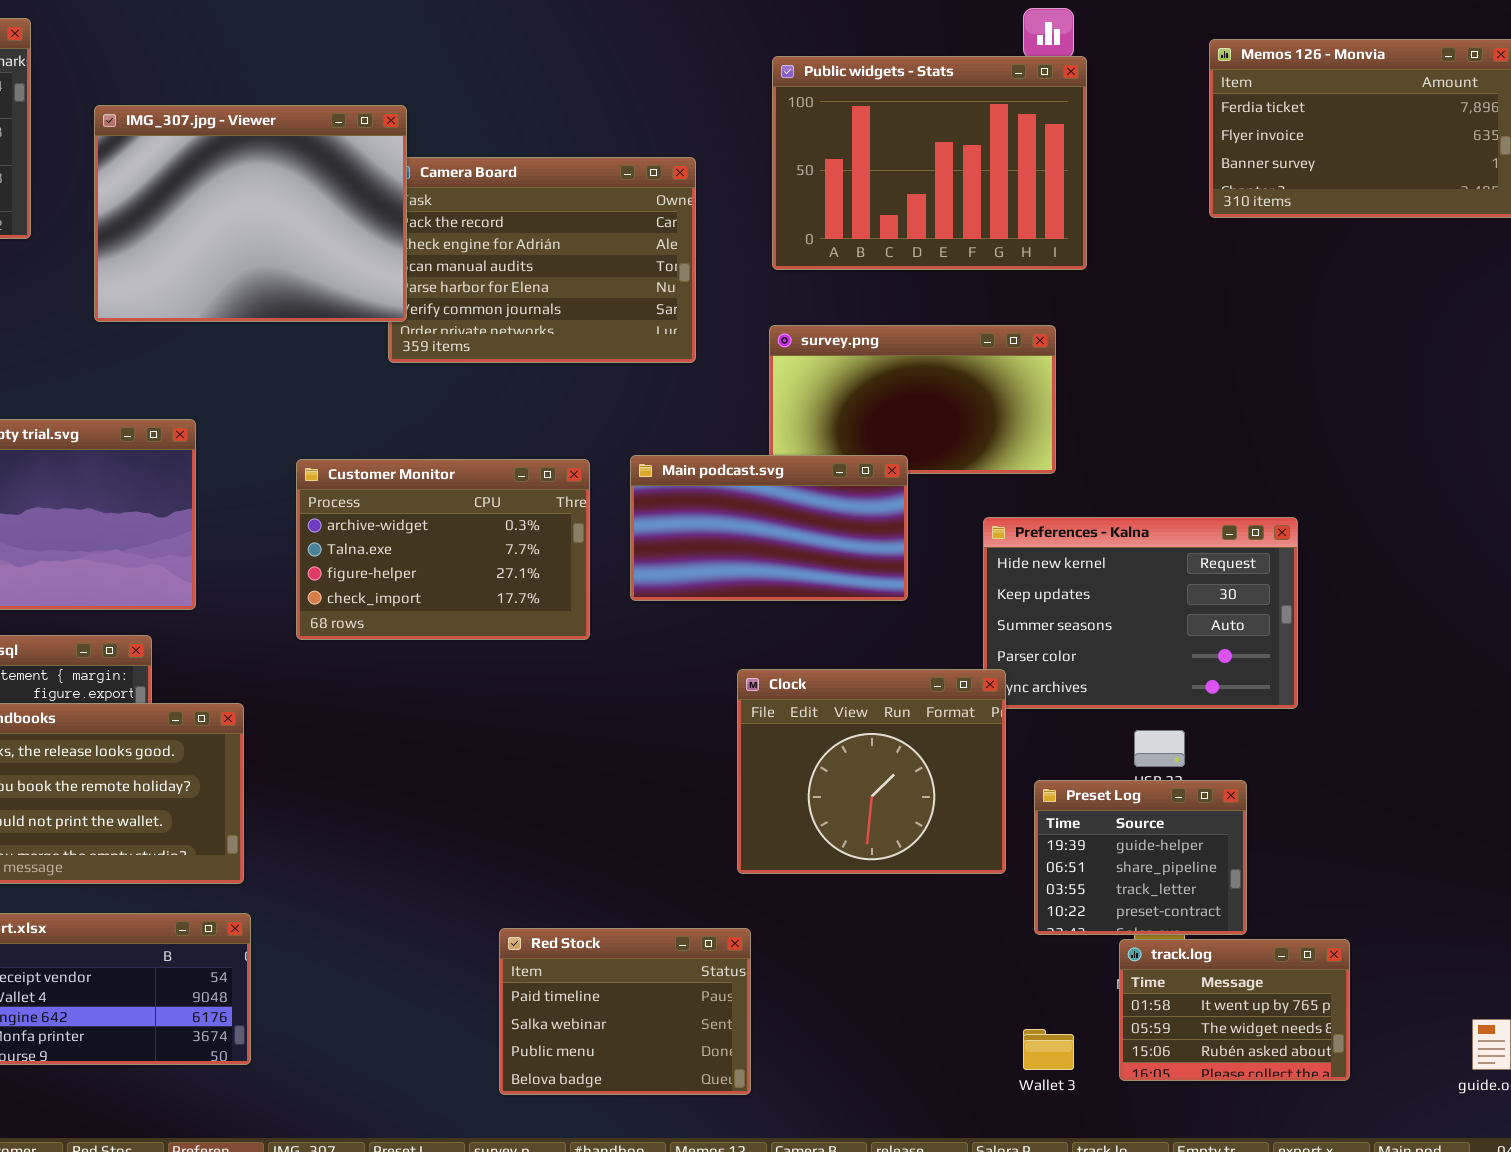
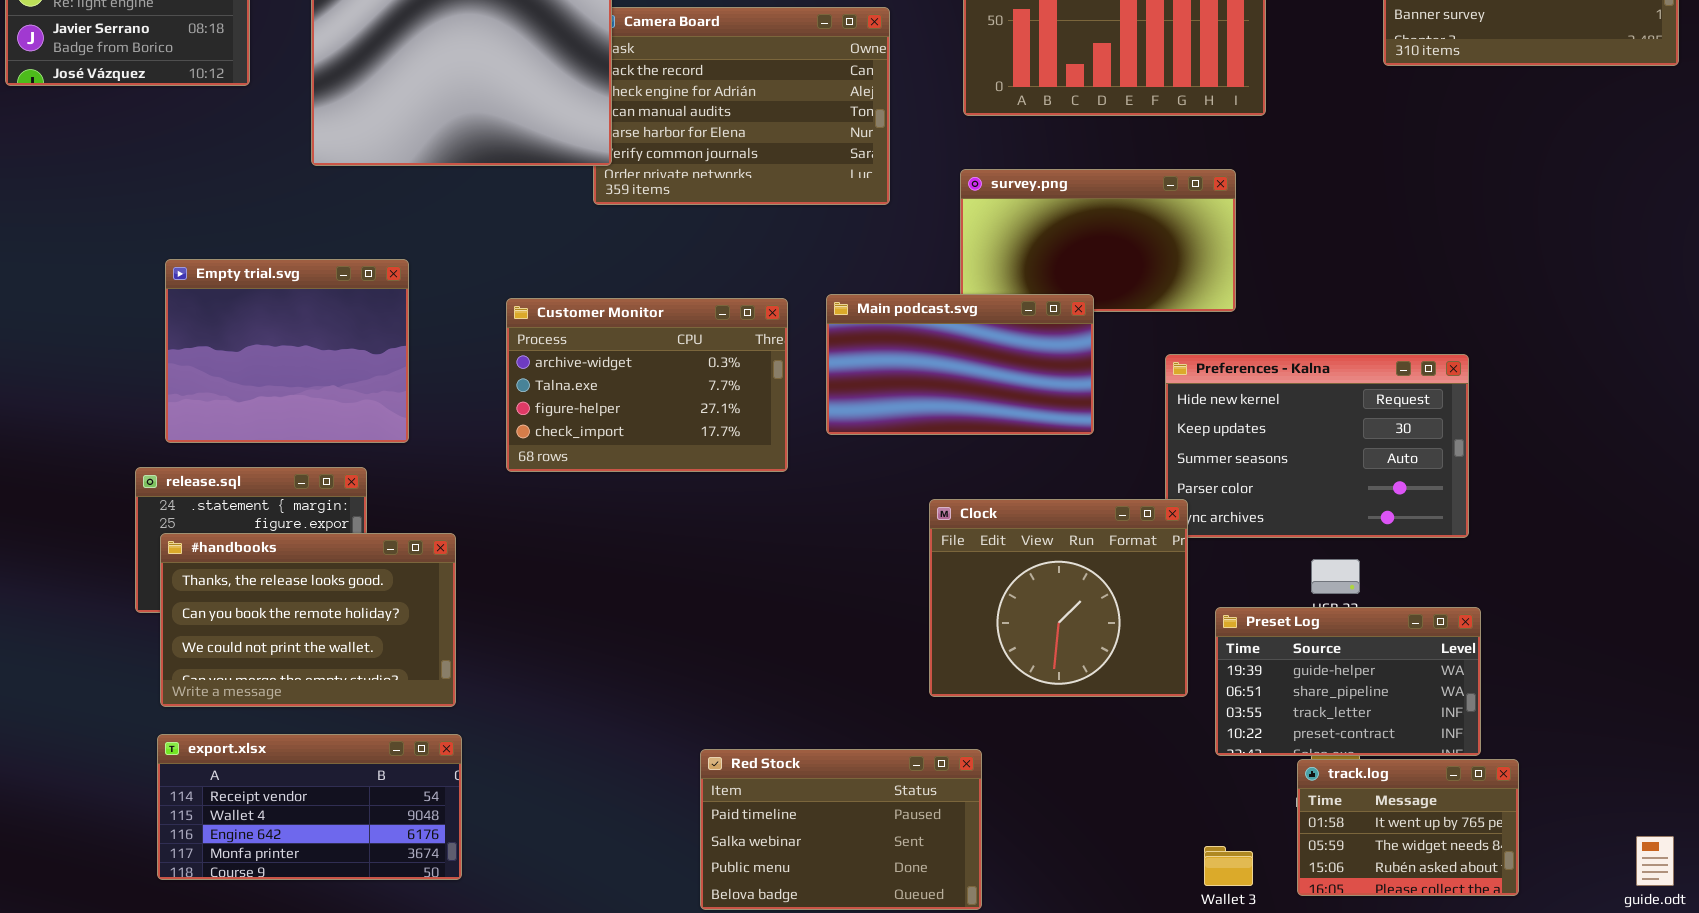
Preset Log: [1034,780,1247,935] -> [1215,607,1481,756], resized
Red Stock: [499,928,751,1095] -> [700,749,982,910], resized

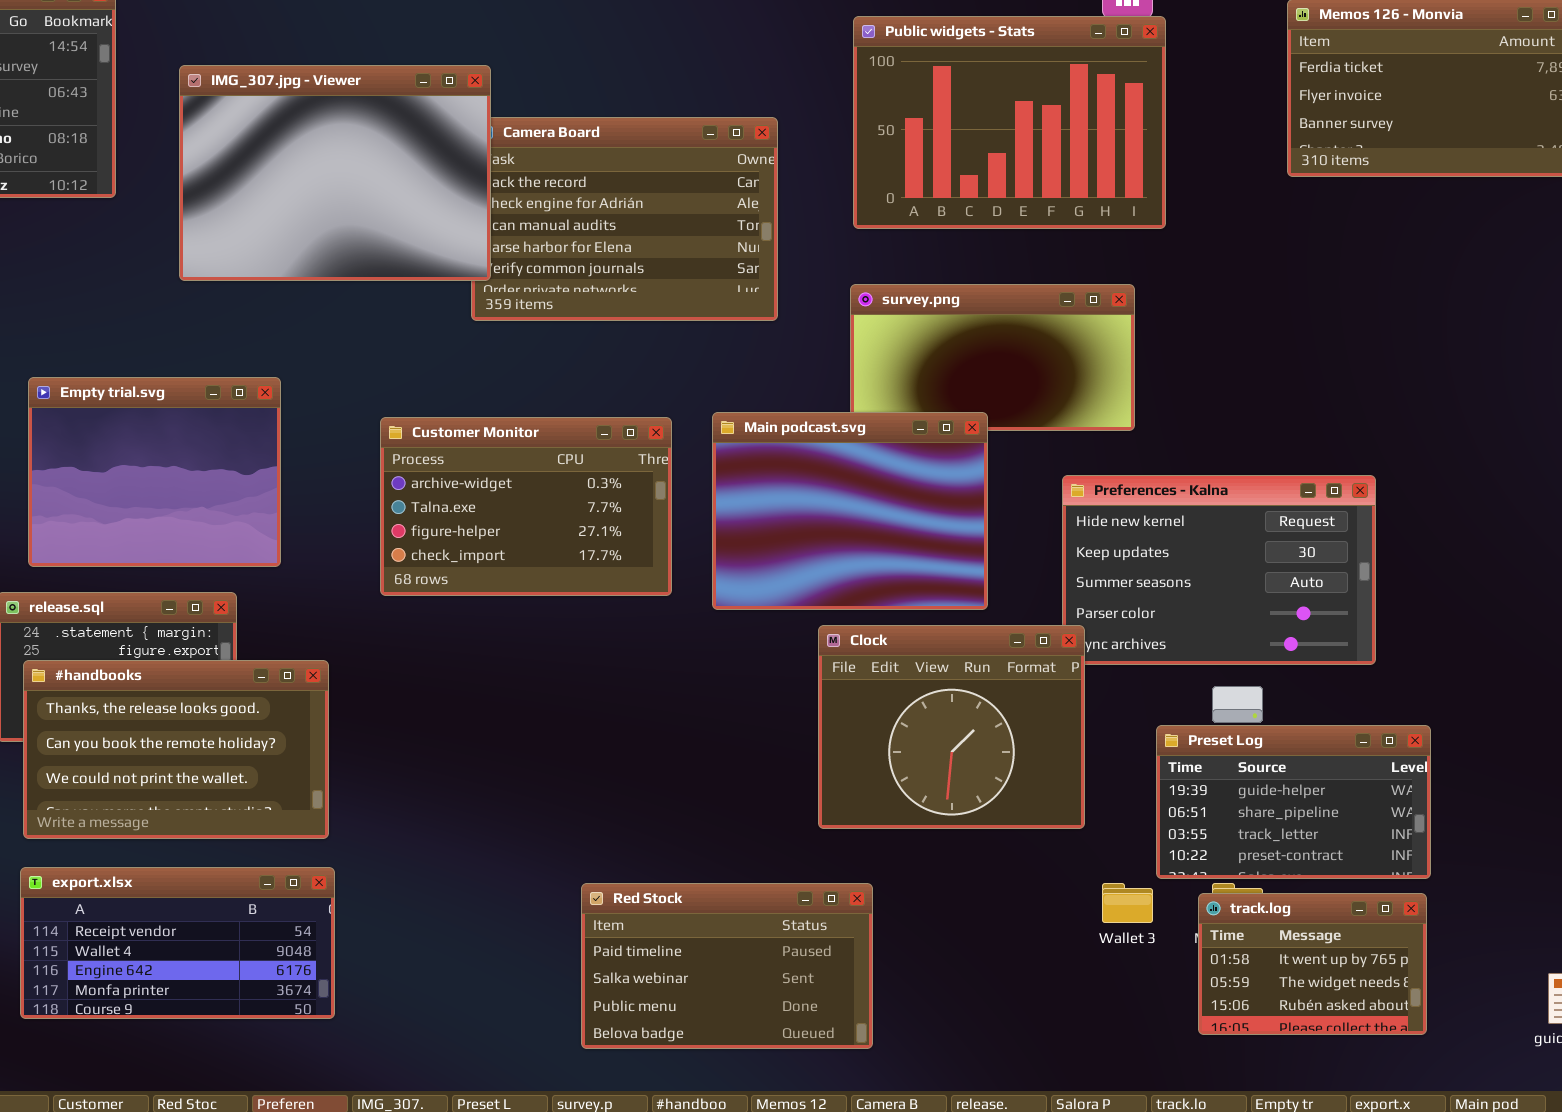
Main podcast.svg: [826,294,1094,435] -> [712,412,988,610], resized
Preset Log: [1215,607,1481,756] -> [1156,725,1431,879], moved
Wallet 3: [1204,846,1253,886] -> [1102,883,1153,923], moved

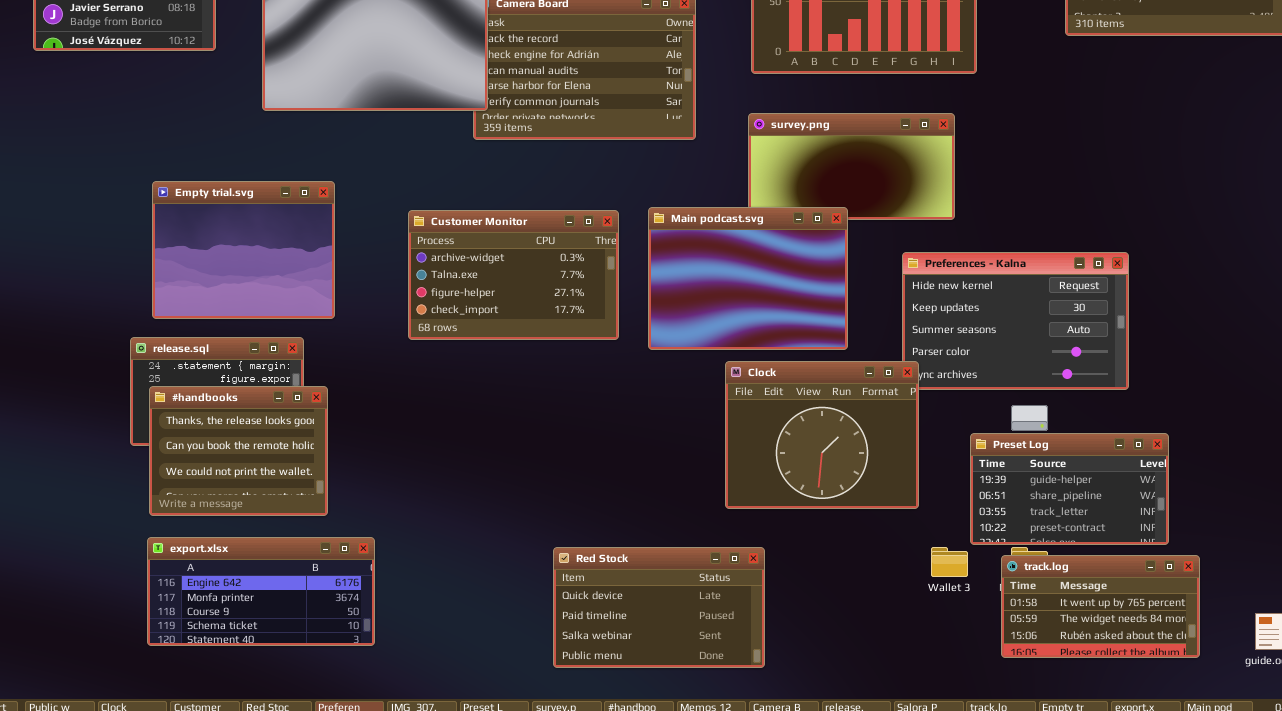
#handbooks: [23,660,329,839] -> [149,386,328,516], resized
export.xlsx: [20,867,335,1019] -> [147,537,375,646], scrolled down 2 rows
Red Stock: [581,883,873,1049] -> [553,547,765,668], scrolled up 1 row
track.log: [1198,893,1427,1035] -> [1001,555,1200,658], resized

